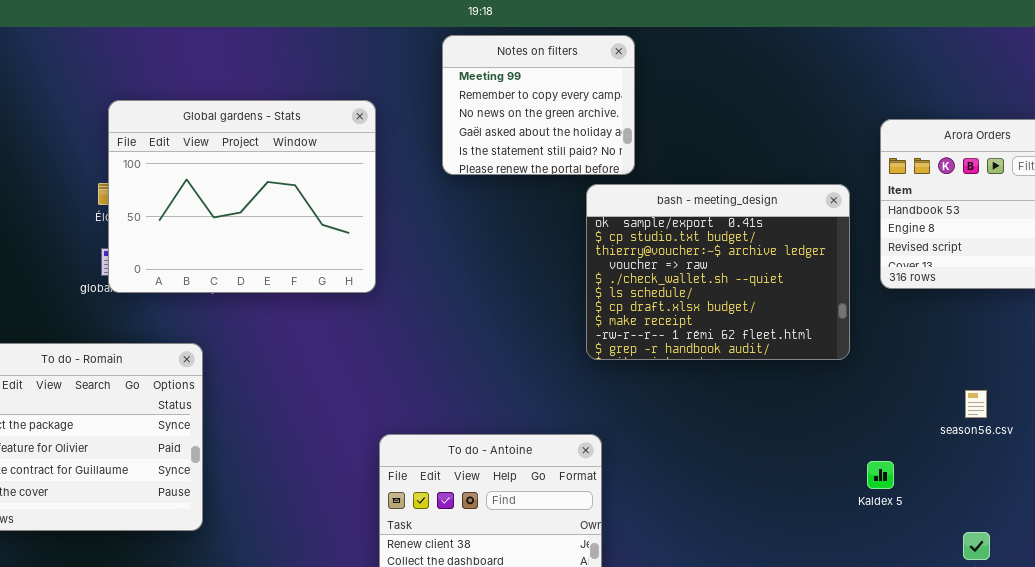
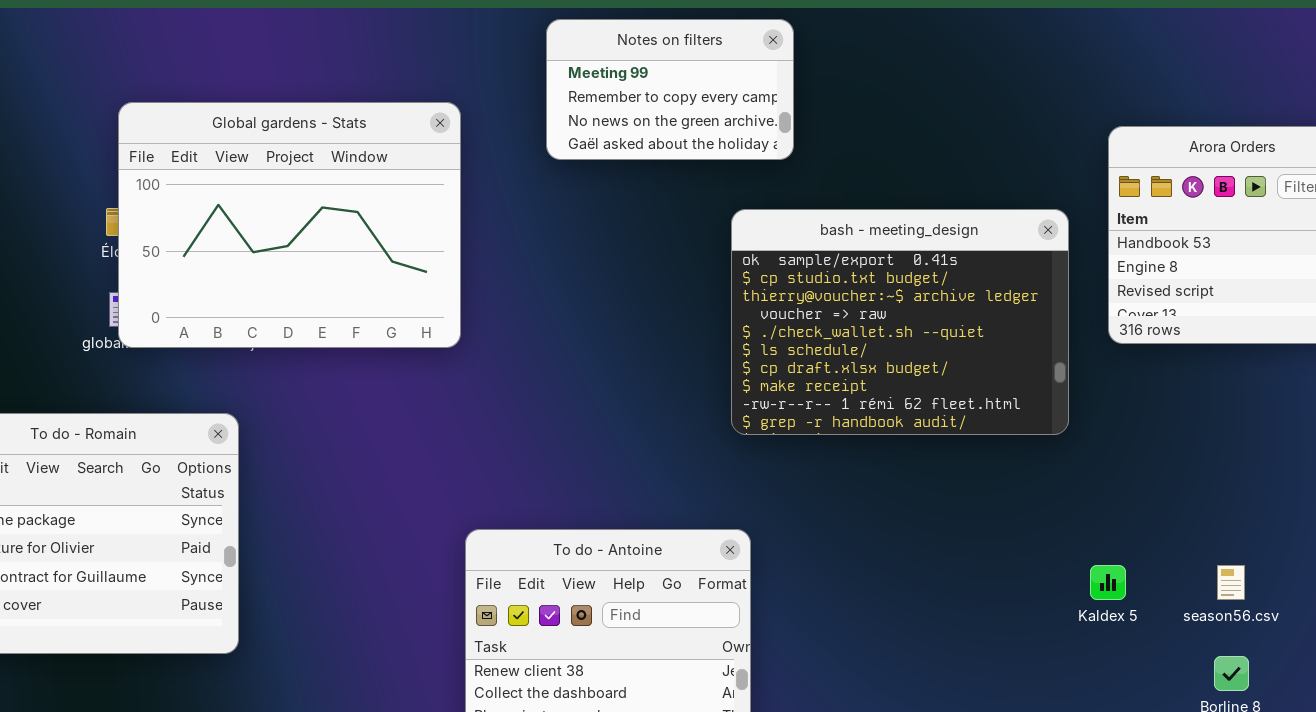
Notes on filters: [442,35,635,175] -> [546,19,794,160], resized
season56.csv: [965,390,987,418] -> [1217,565,1245,600], moved

